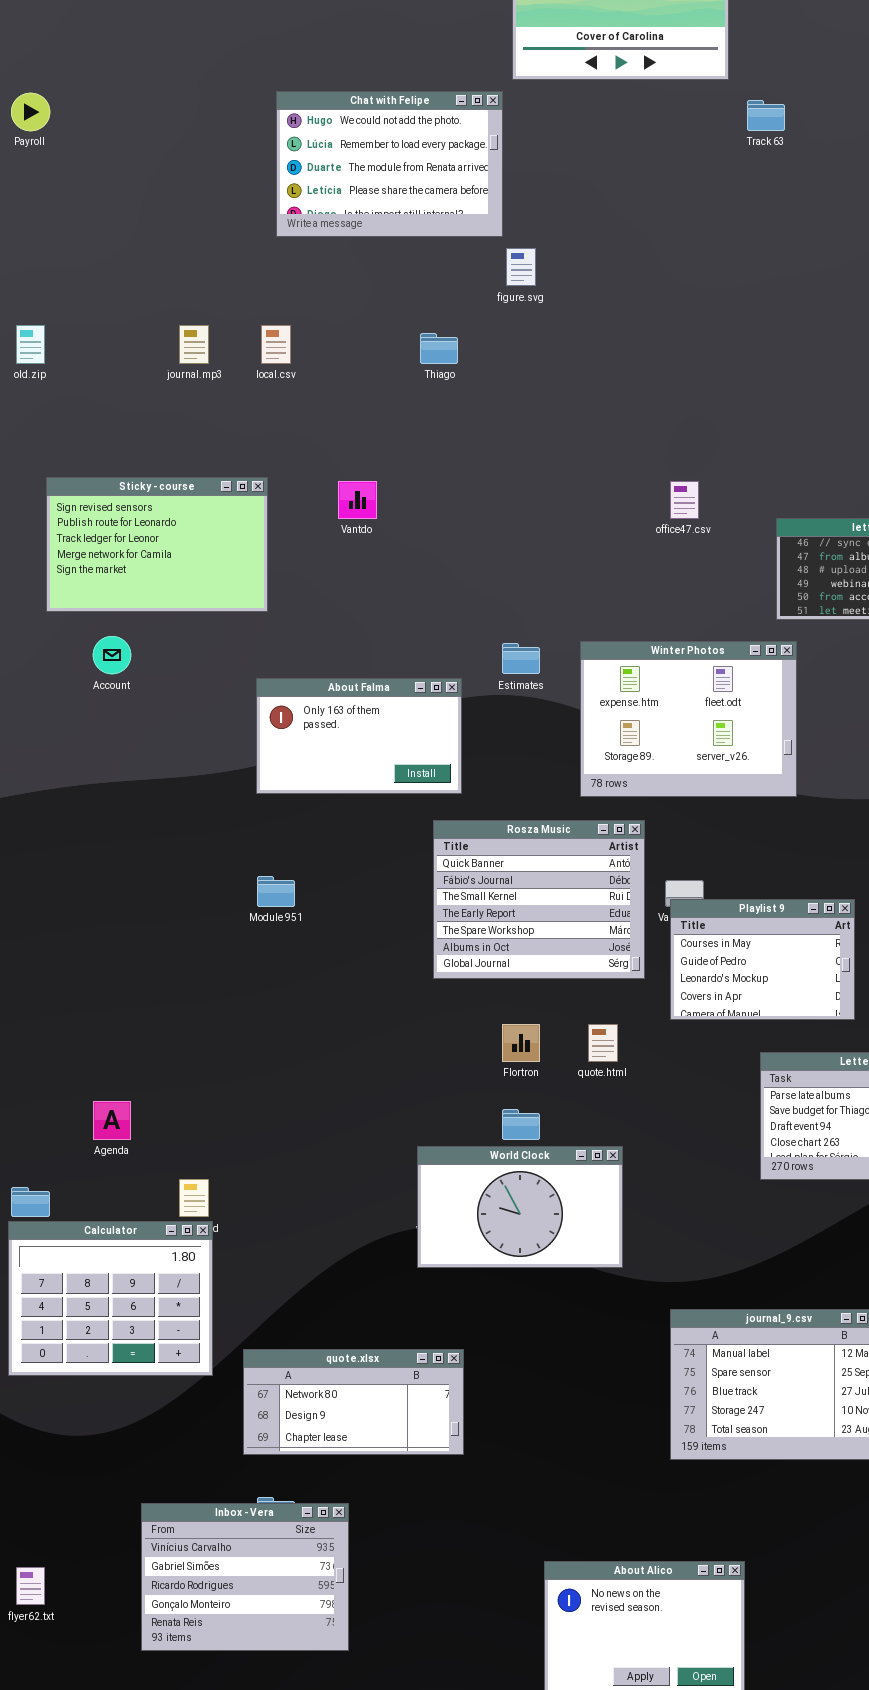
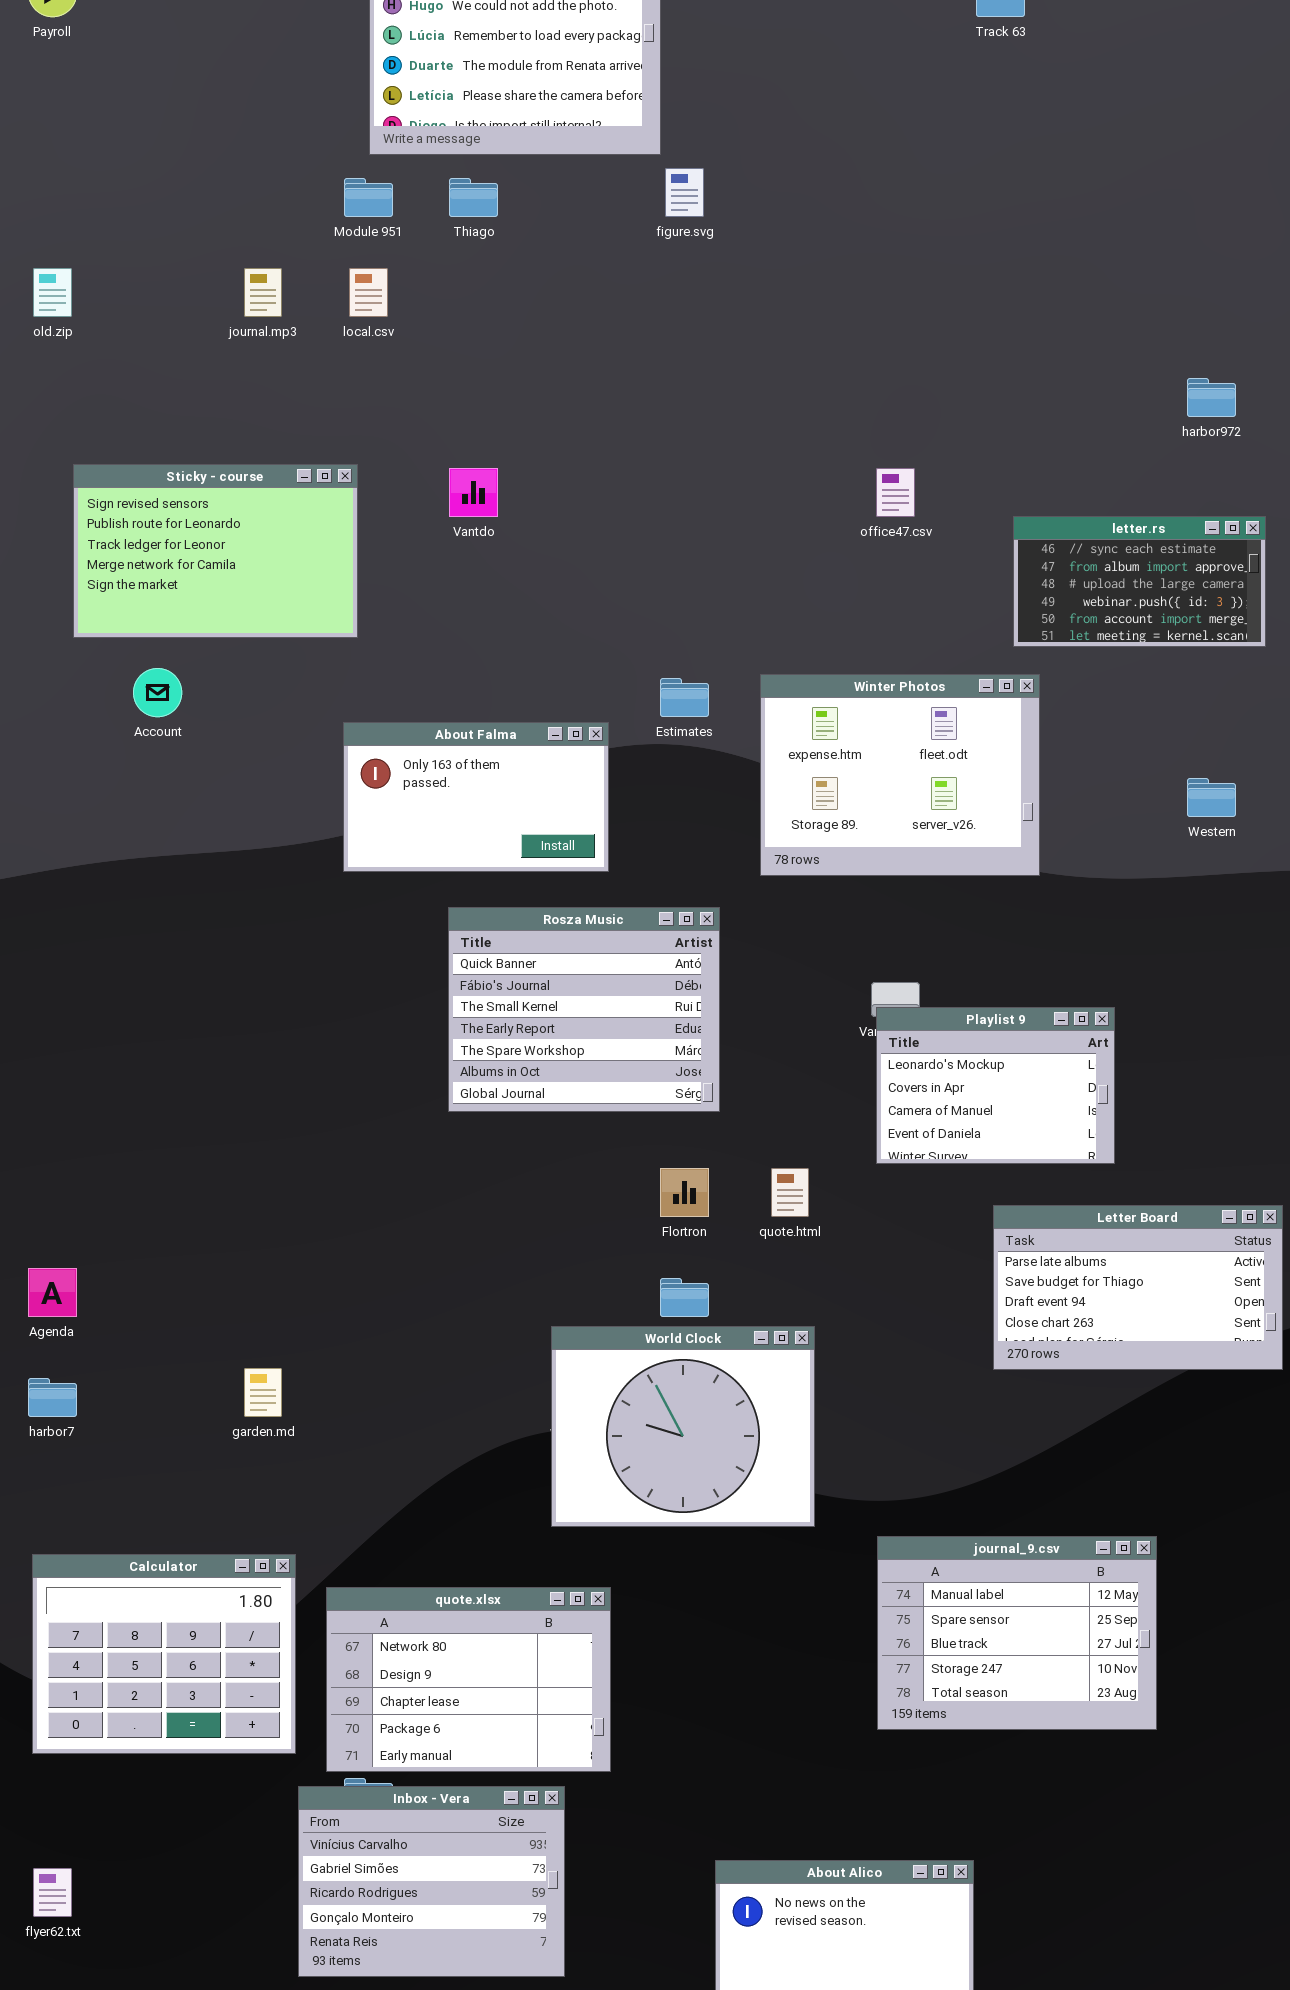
Thiago: [420,333,458,364] -> [449,178,498,217], moved
Rosza Music: [433,820,645,979] -> [448,907,720,1112], moved
Module 951: [257,876,295,907] -> [344,178,393,217], moved
Playlist 9: [670,899,855,1020] -> [876,1007,1115,1164], scrolled down 2 rows
Agenda: [93,1101,131,1140] -> [28,1268,77,1317], moved
World Clock: [417,1146,623,1268] -> [551,1326,815,1527], resized
Calculator: [8,1221,213,1376] -> [32,1554,296,1754], moved
quote.xlsx: [243,1349,464,1455] -> [326,1587,611,1772], resized
Inbox - Vera: [141,1503,349,1651] -> [298,1786,565,1977], moved

